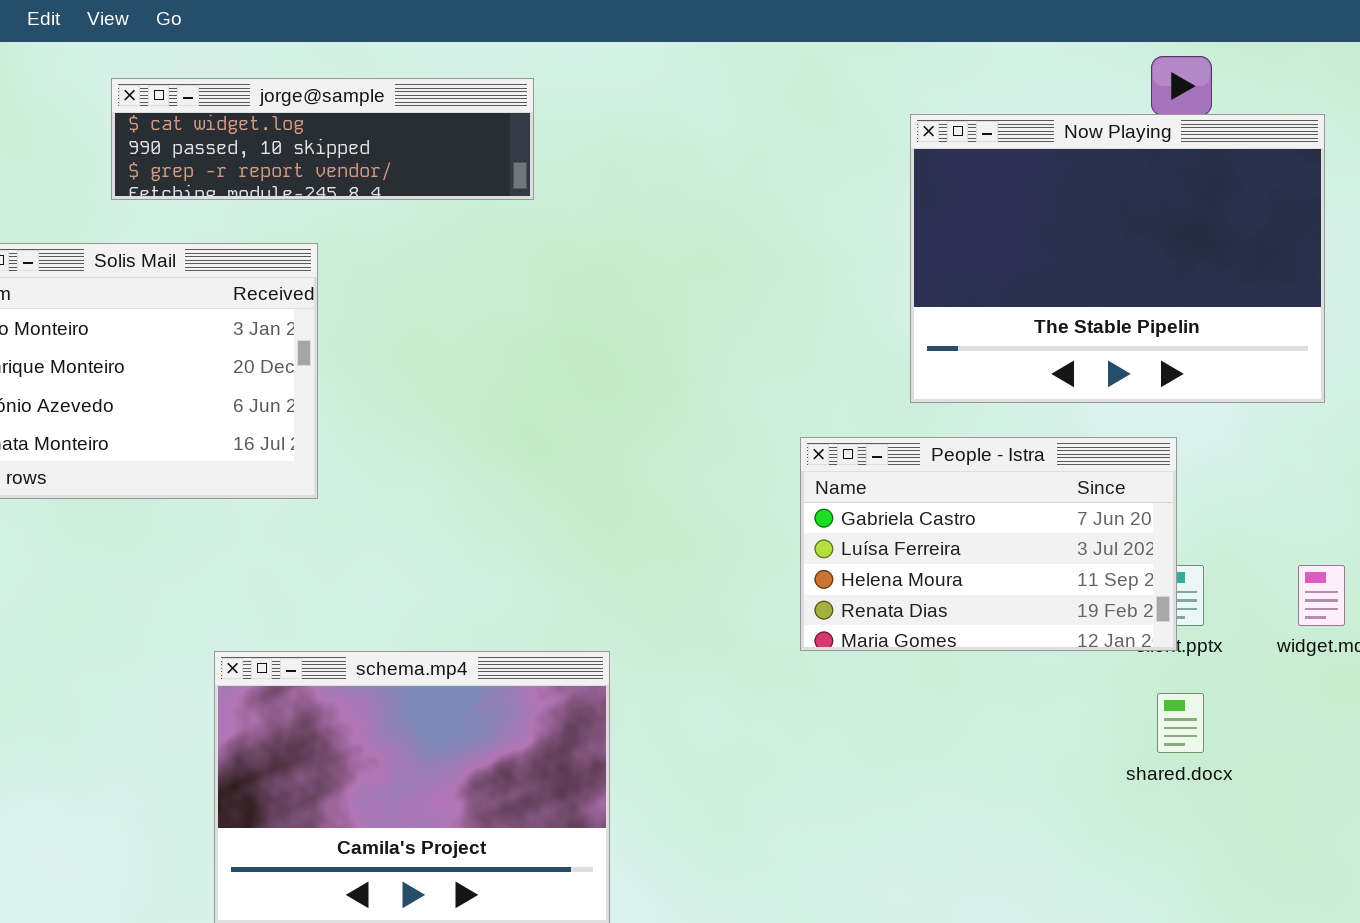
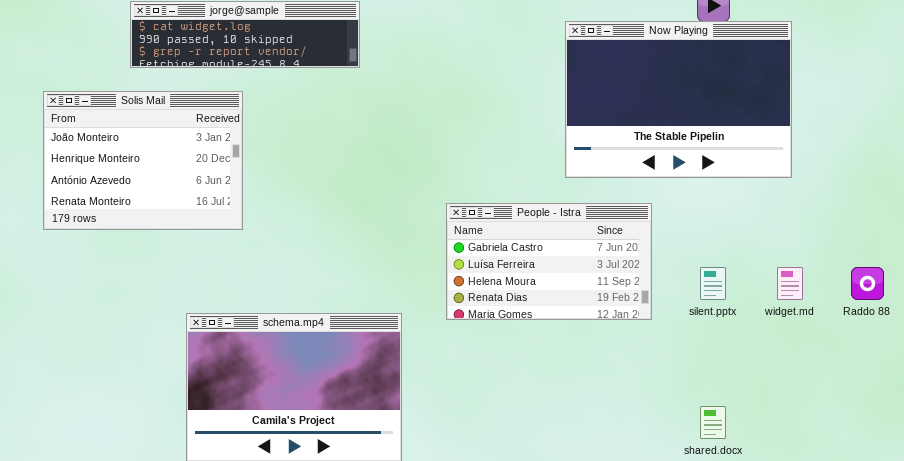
People - Istra: [800,437,1177,651] -> [446,203,652,320], moved
shared.docx: [1157,693,1204,753] -> [700,406,726,439], moved

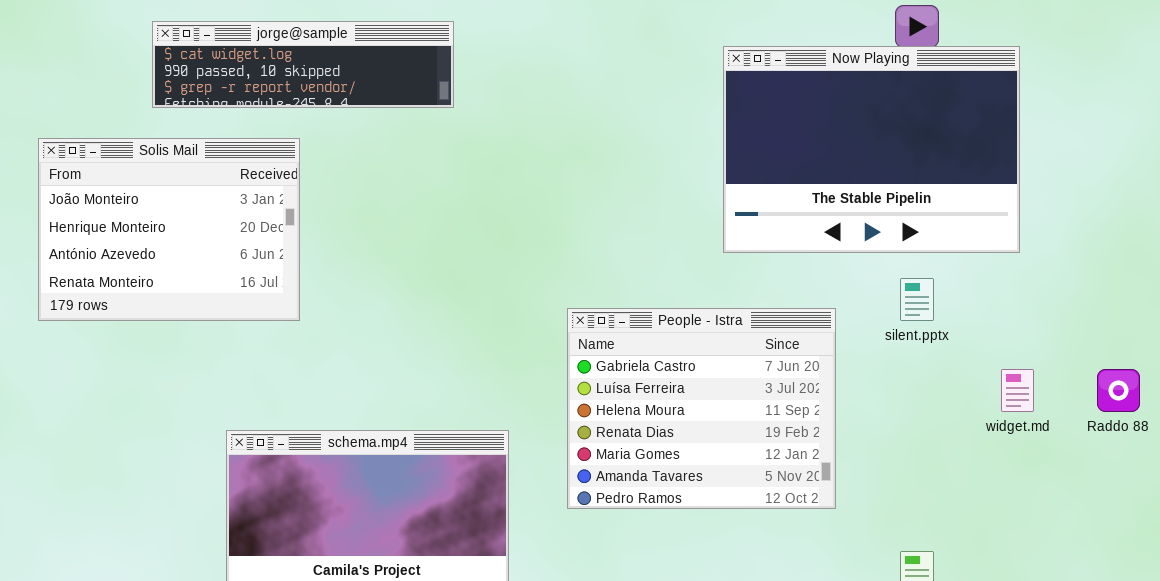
People - Istra: [446,203,652,320] -> [567,308,836,509], moved, resized
silent.pptx: [700,267,726,300] -> [900,278,934,321], moved

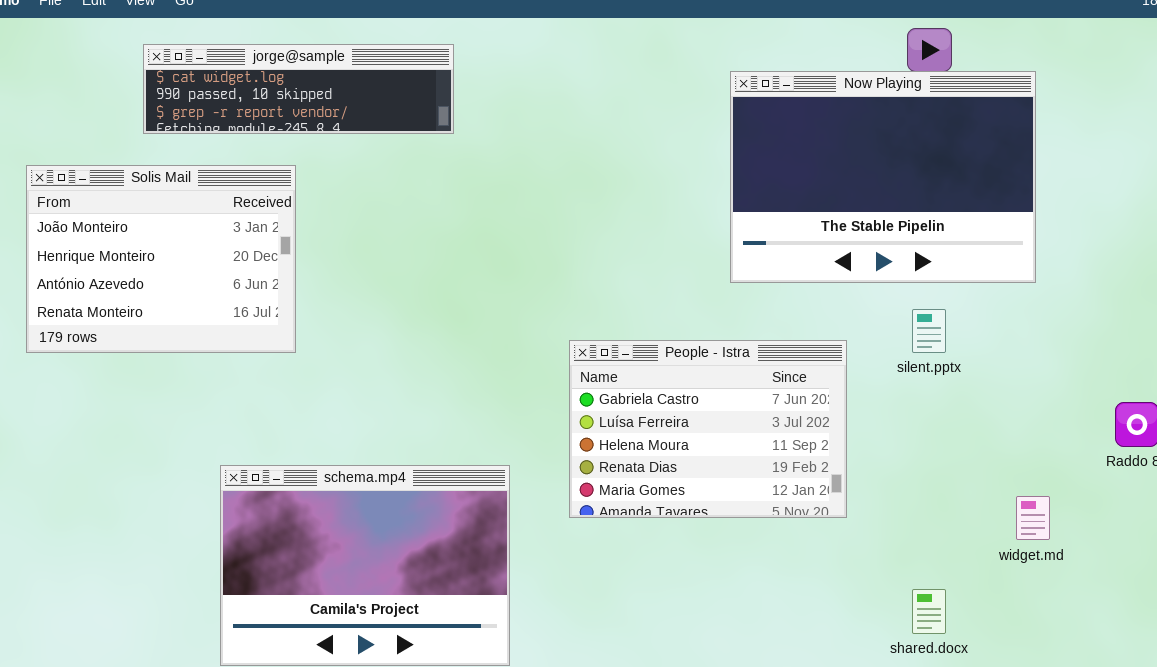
People - Istra: [567,308,836,509] -> [569,340,847,518], resized
widget.md: [1001,369,1034,412] -> [1016,496,1050,540], moved

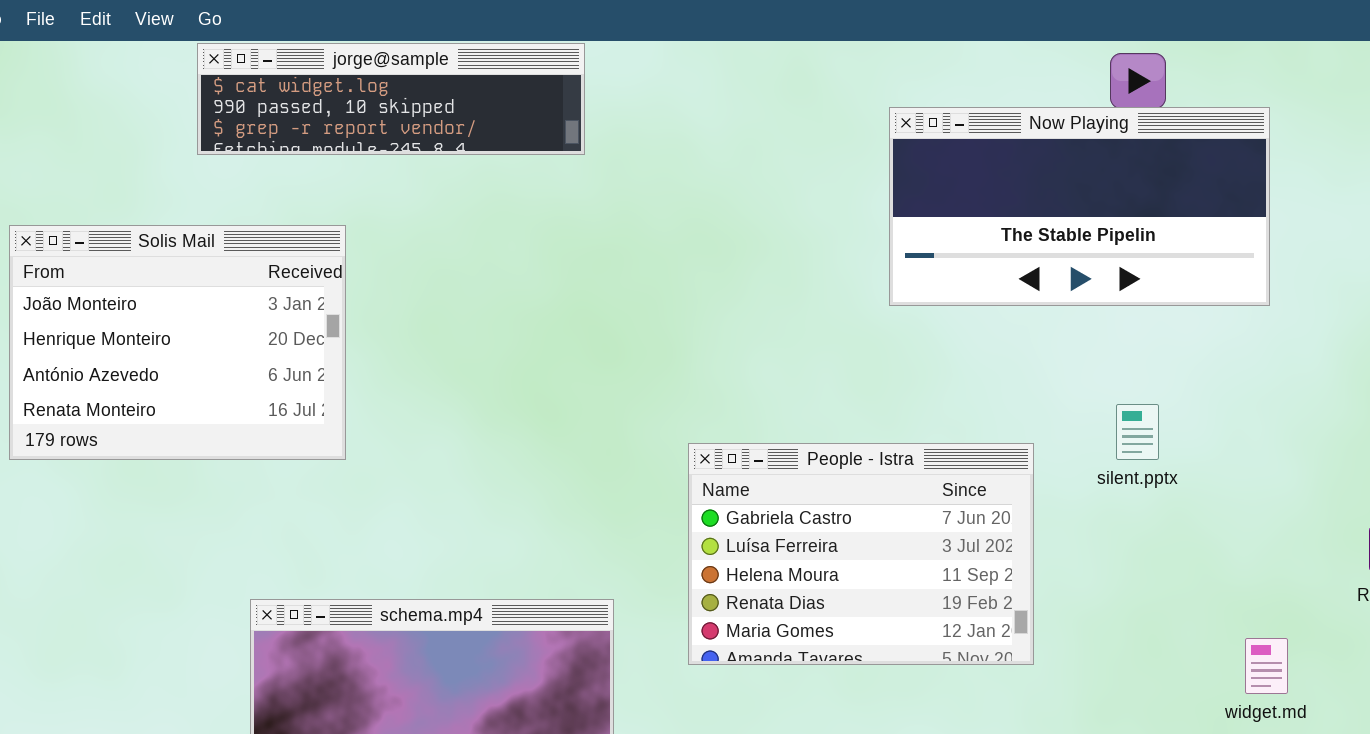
jorge@sample: [143,44,454,134] -> [197,43,585,155], moved
Now Playing: [730,71,1036,283] -> [889,107,1270,306], resized

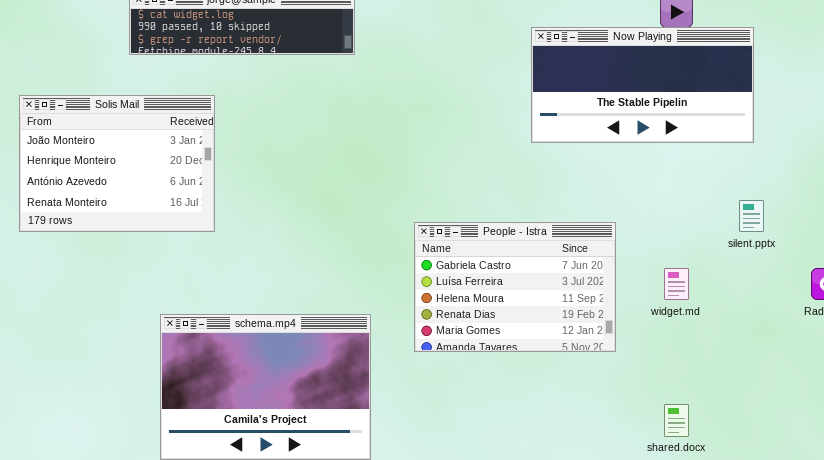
silent.pptx: [1116,404,1159,460] -> [739,200,764,232], moved
widget.md: [1245,638,1288,694] -> [664,268,689,300], moved

